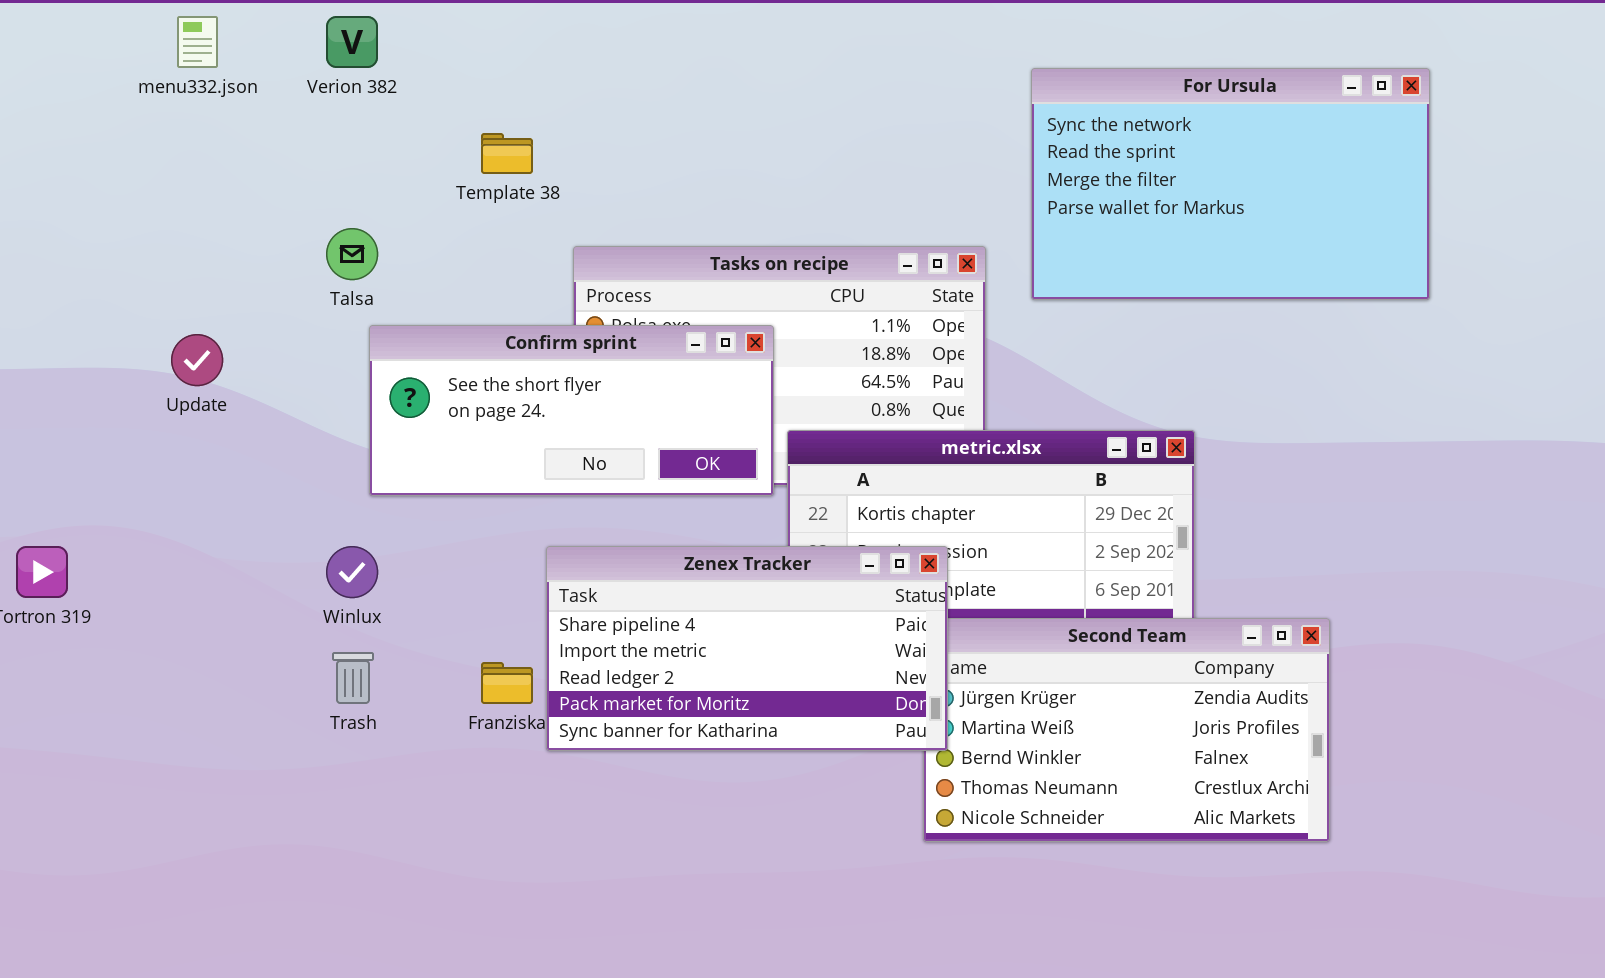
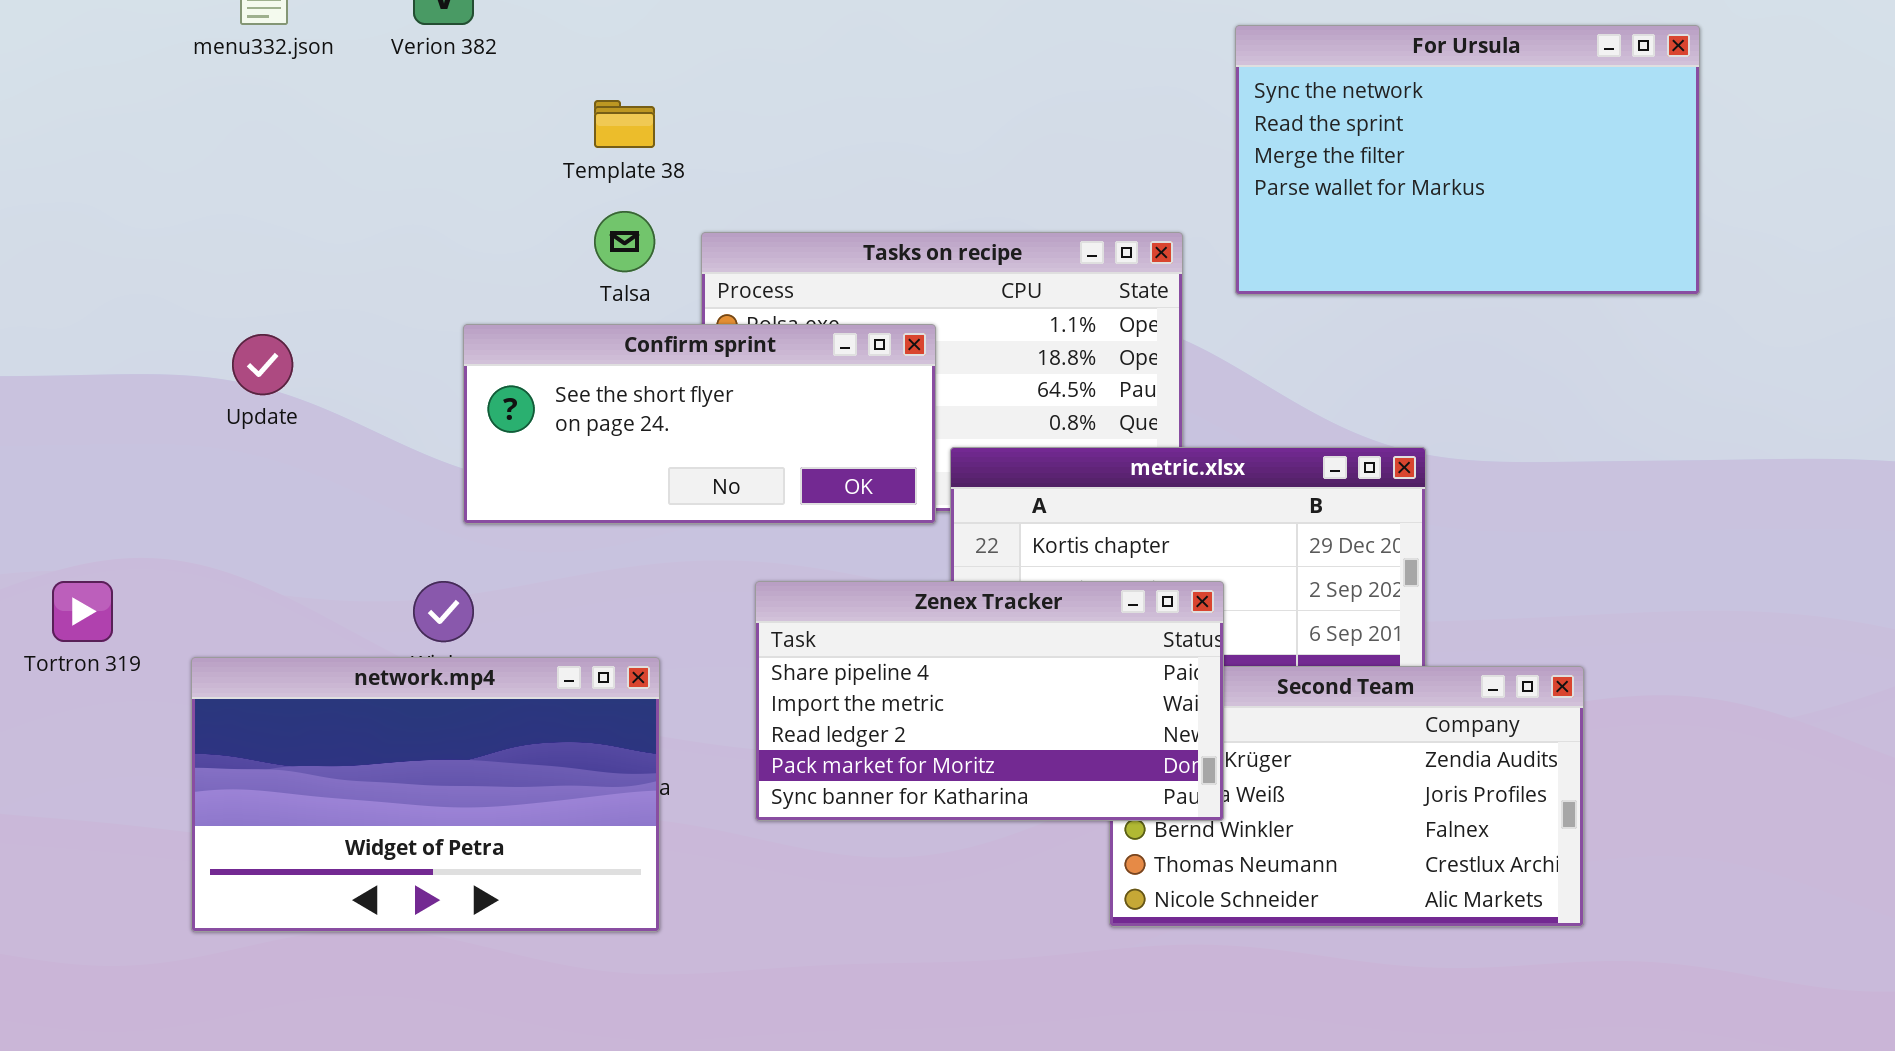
Talsa: [326,228,378,280] -> [594,211,655,272], moved
Zenex Tracker: [546,546,948,751] -> [755,581,1224,821], moved
network.mp4: none -> [191,657,660,932], opened

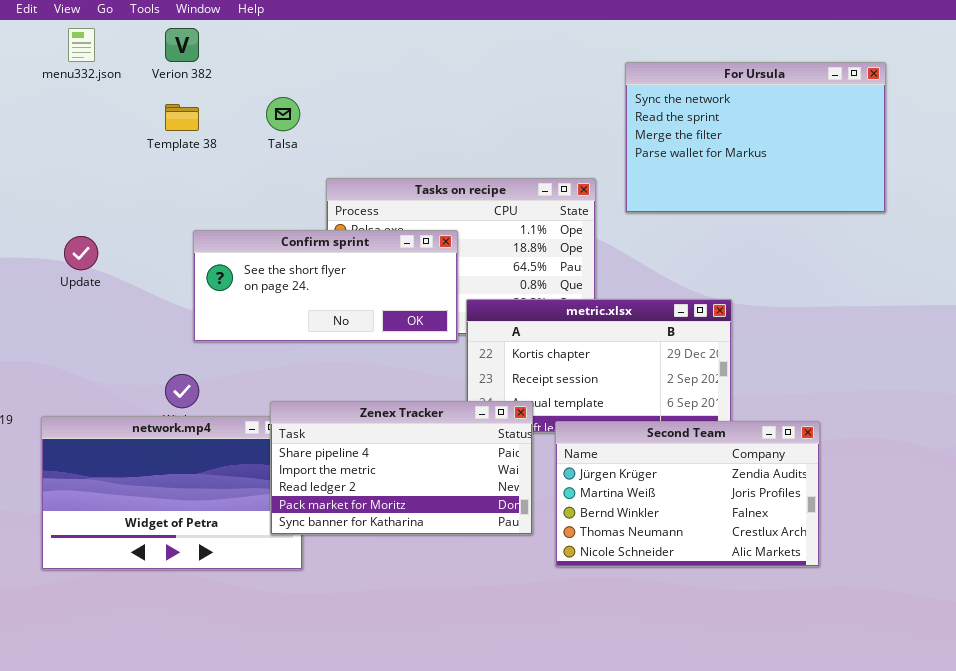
Template 38: [594,100,655,148] -> [165,104,199,131], moved
Talsa: [594,211,655,272] -> [266,97,300,131], moved
Zenex Tracker: [755,581,1224,821] -> [270,401,533,535], moved

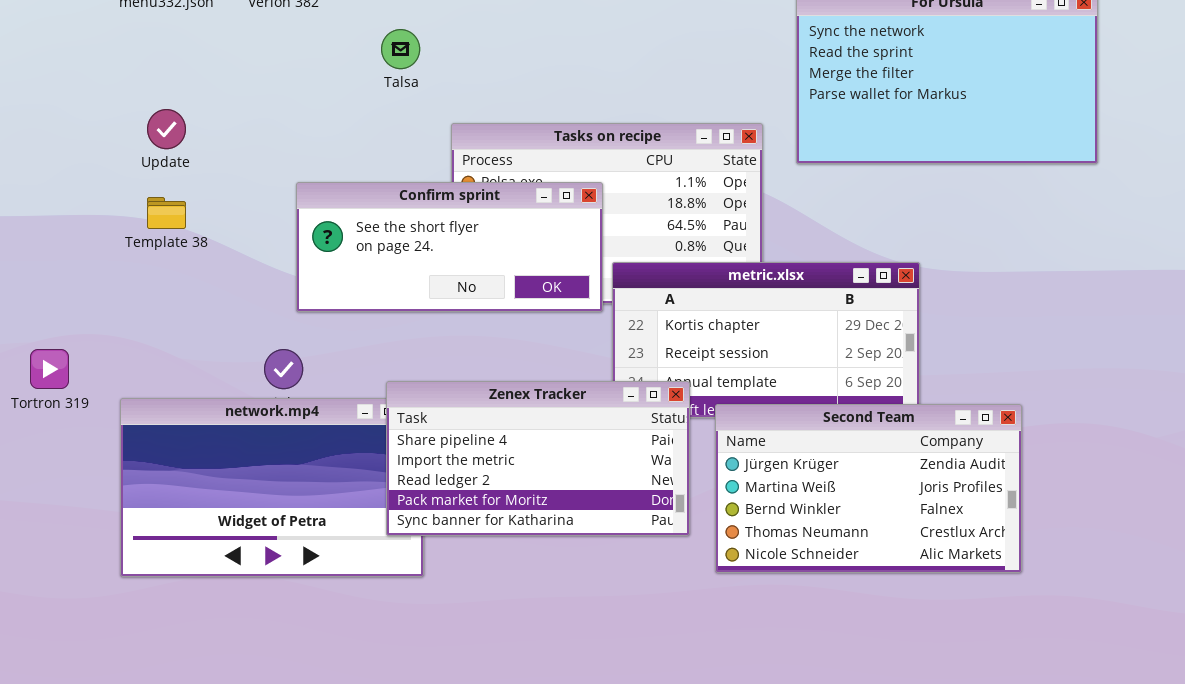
Template 38: [165,104,199,131] -> [147,197,186,229], moved
Update: [64,236,98,270] -> [147,109,186,149], moved

